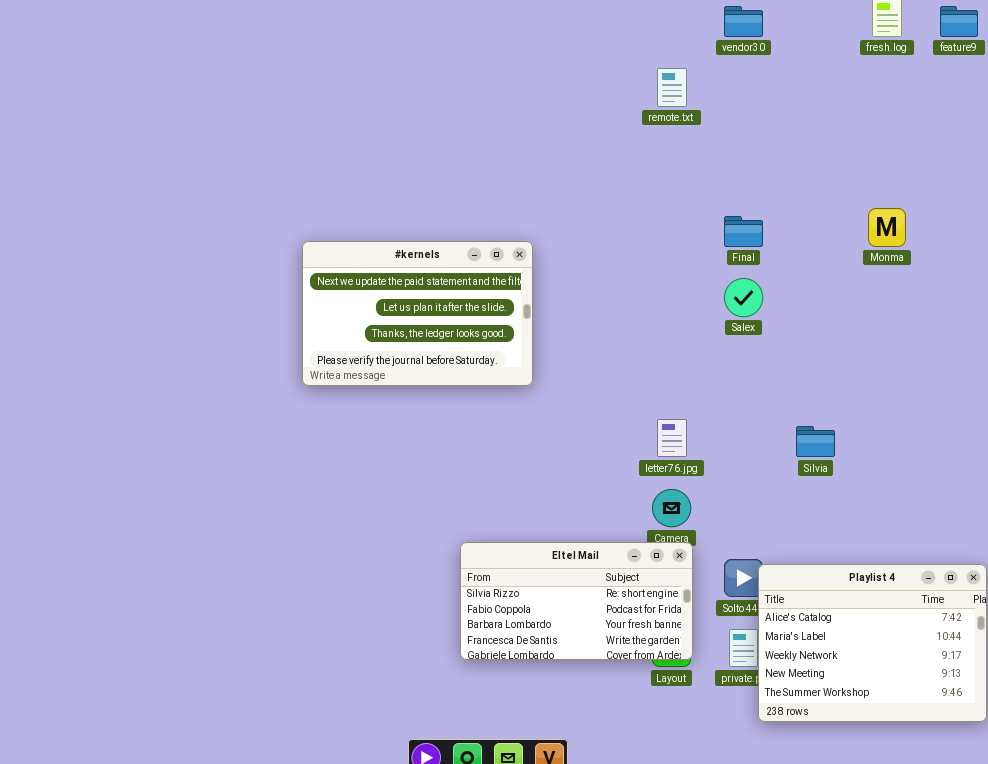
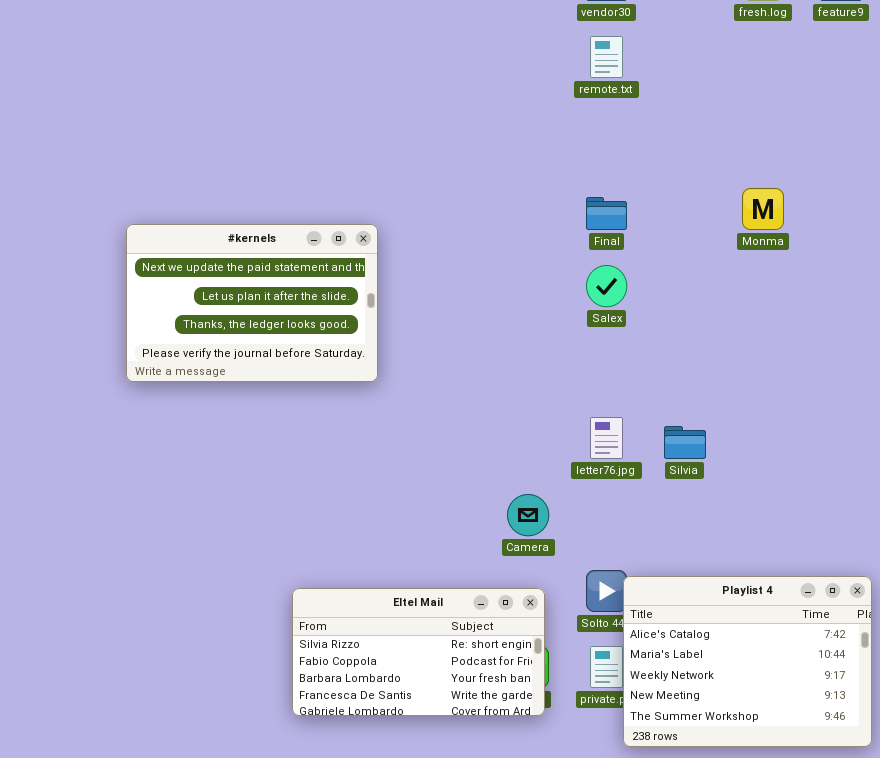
remote.txt: [657,68,687,107] -> [590,36,623,78], moved
letter76.jpg: [657,419,687,457] -> [590,417,623,459], moved
Eltel Mail: [460,542,693,660] -> [292,588,545,716], moved

